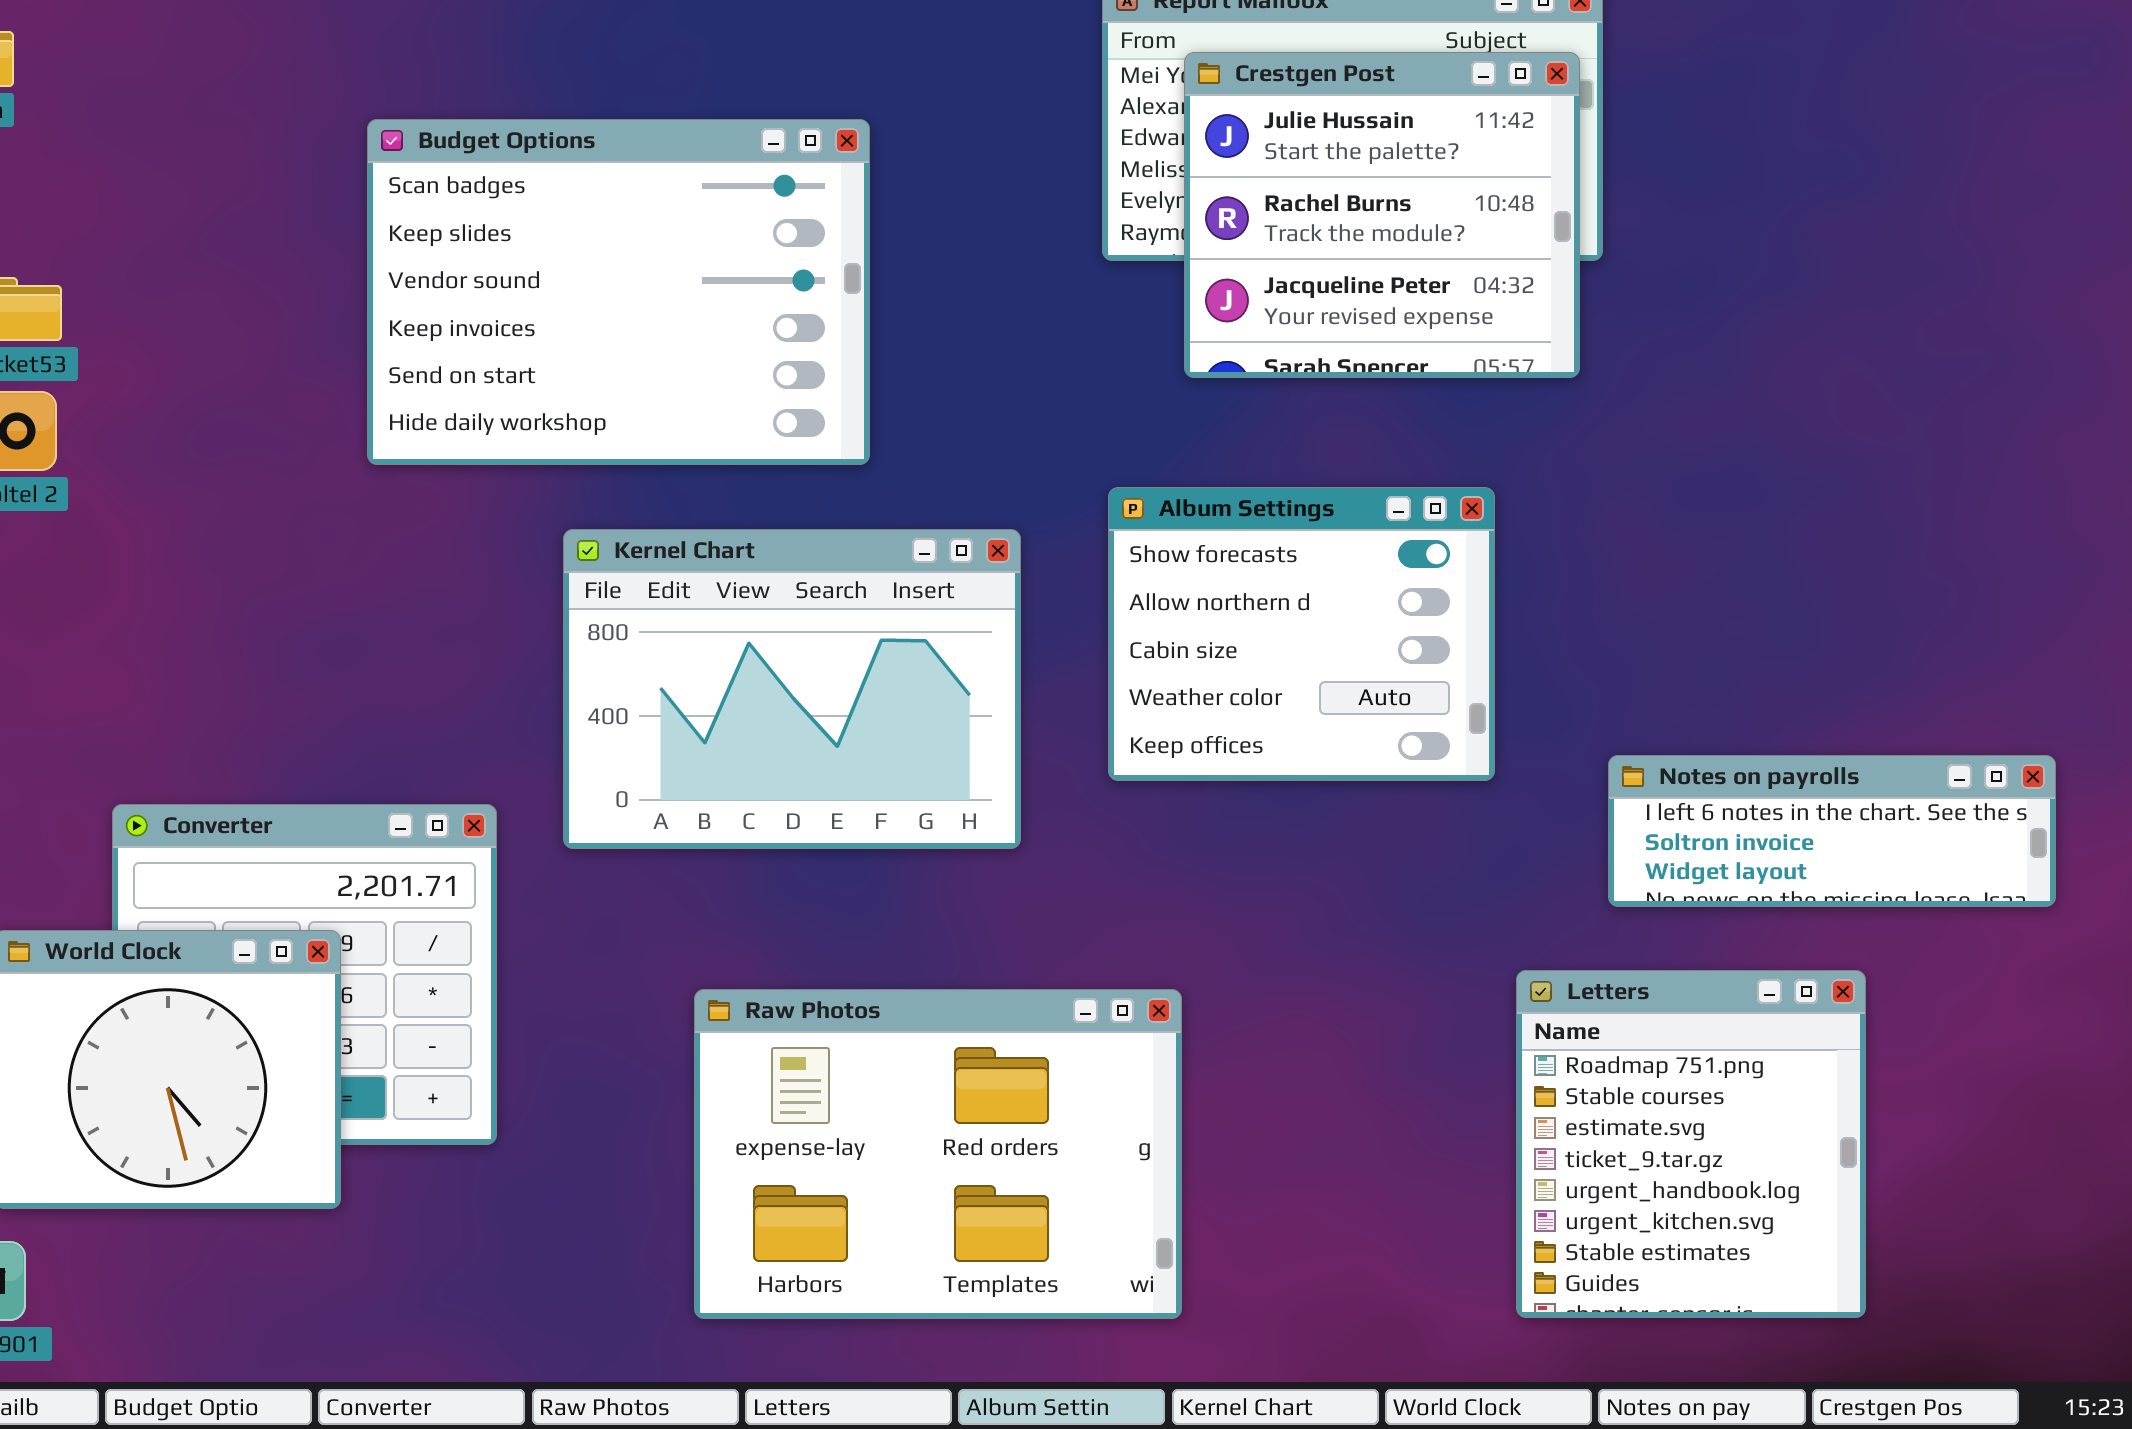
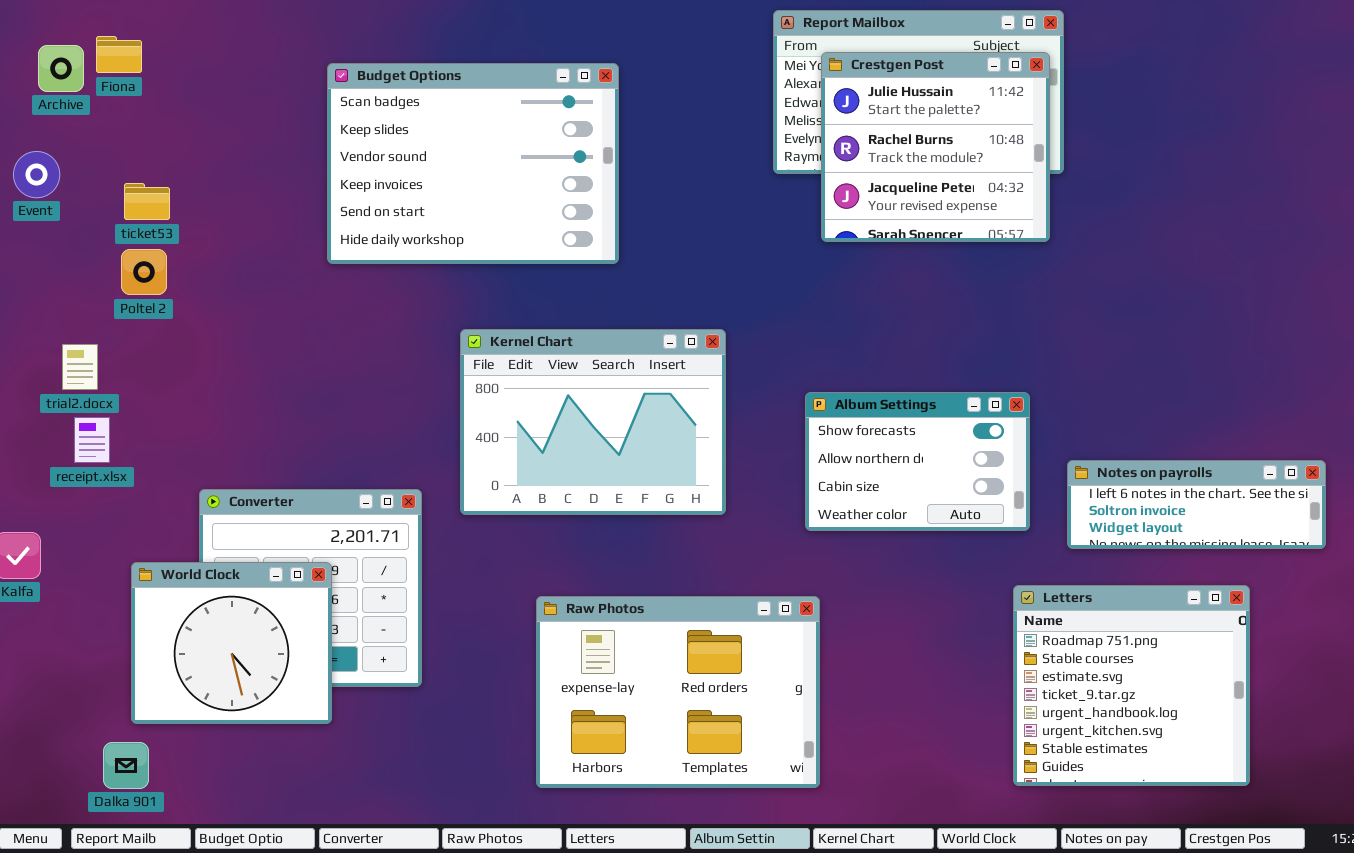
Budget Options: [367,119,870,465] -> [327,63,619,264], moved
Album Settings: [1108,487,1495,781] -> [805,392,1030,531], moved, resized
Letters: [1516,970,1866,1318] -> [1013,585,1250,786], resized

